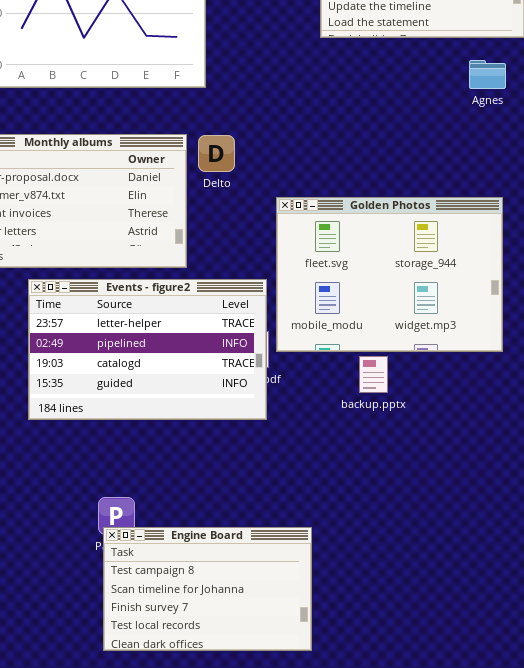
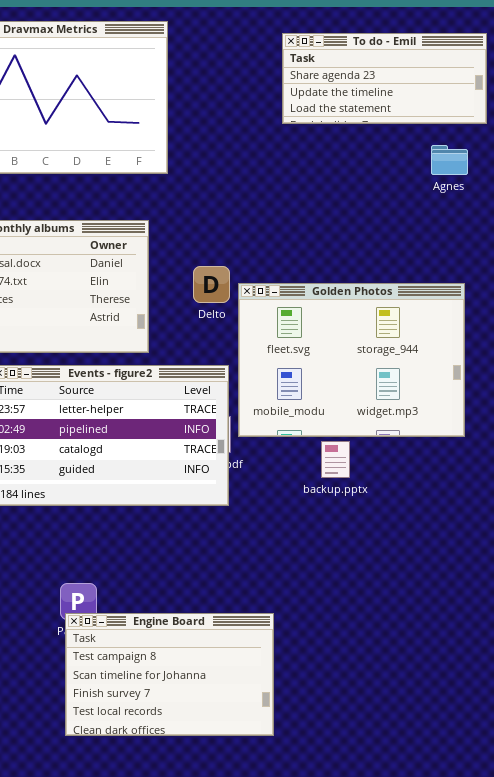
Delto: [198,135,235,172] -> [193,266,230,303], moved

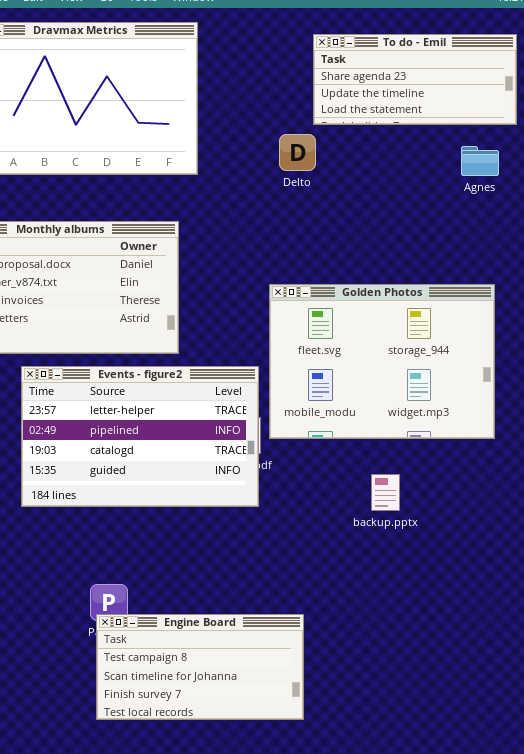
Delto: [193,266,230,303] -> [279,134,316,171], moved
backup.pptx: [321,441,350,478] -> [371,474,400,511], moved
Engine Board: [65,613,274,736] -> [96,614,304,720], resized

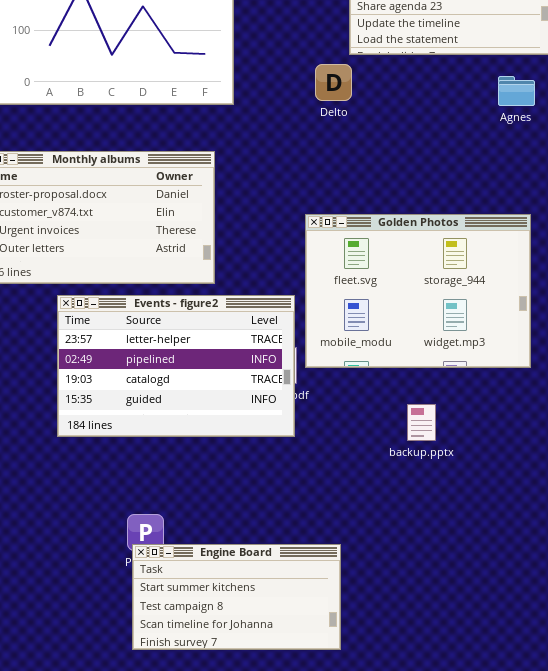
Engine Board: [96,614,304,720] -> [132,544,341,650], scrolled up 1 row

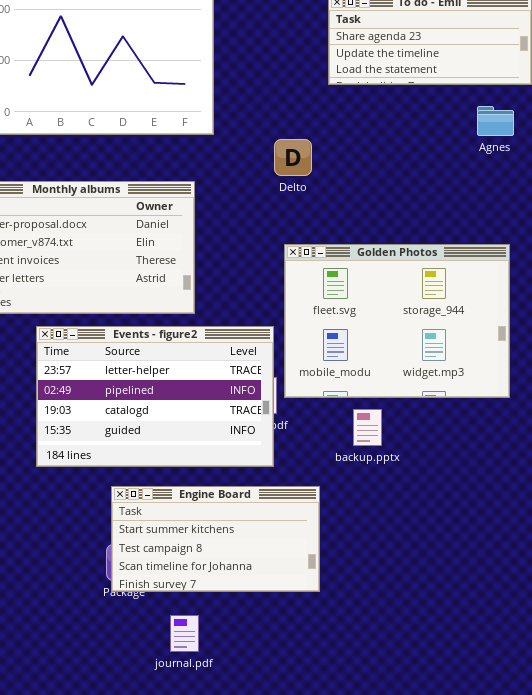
Delto: [315,64,352,101] -> [274,139,312,176], moved
backup.pptx: [407,404,436,441] -> [353,409,382,446], moved
Engine Board: [132,544,341,650] -> [111,486,320,592], moved

